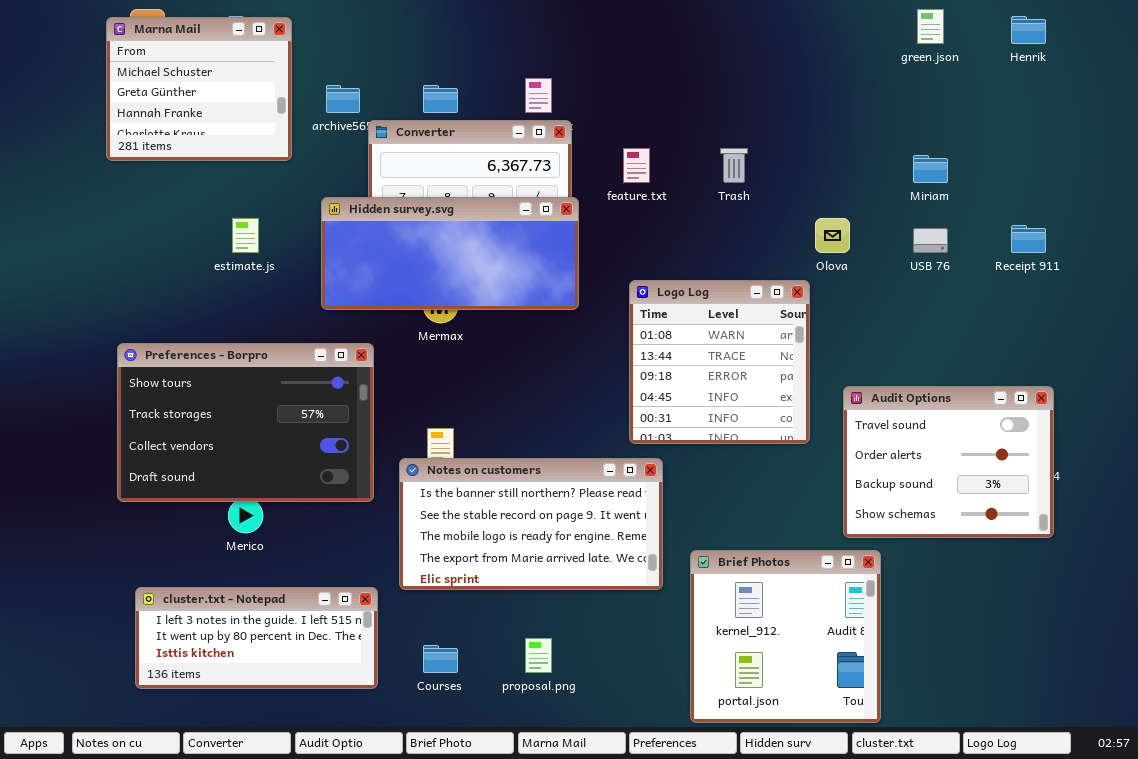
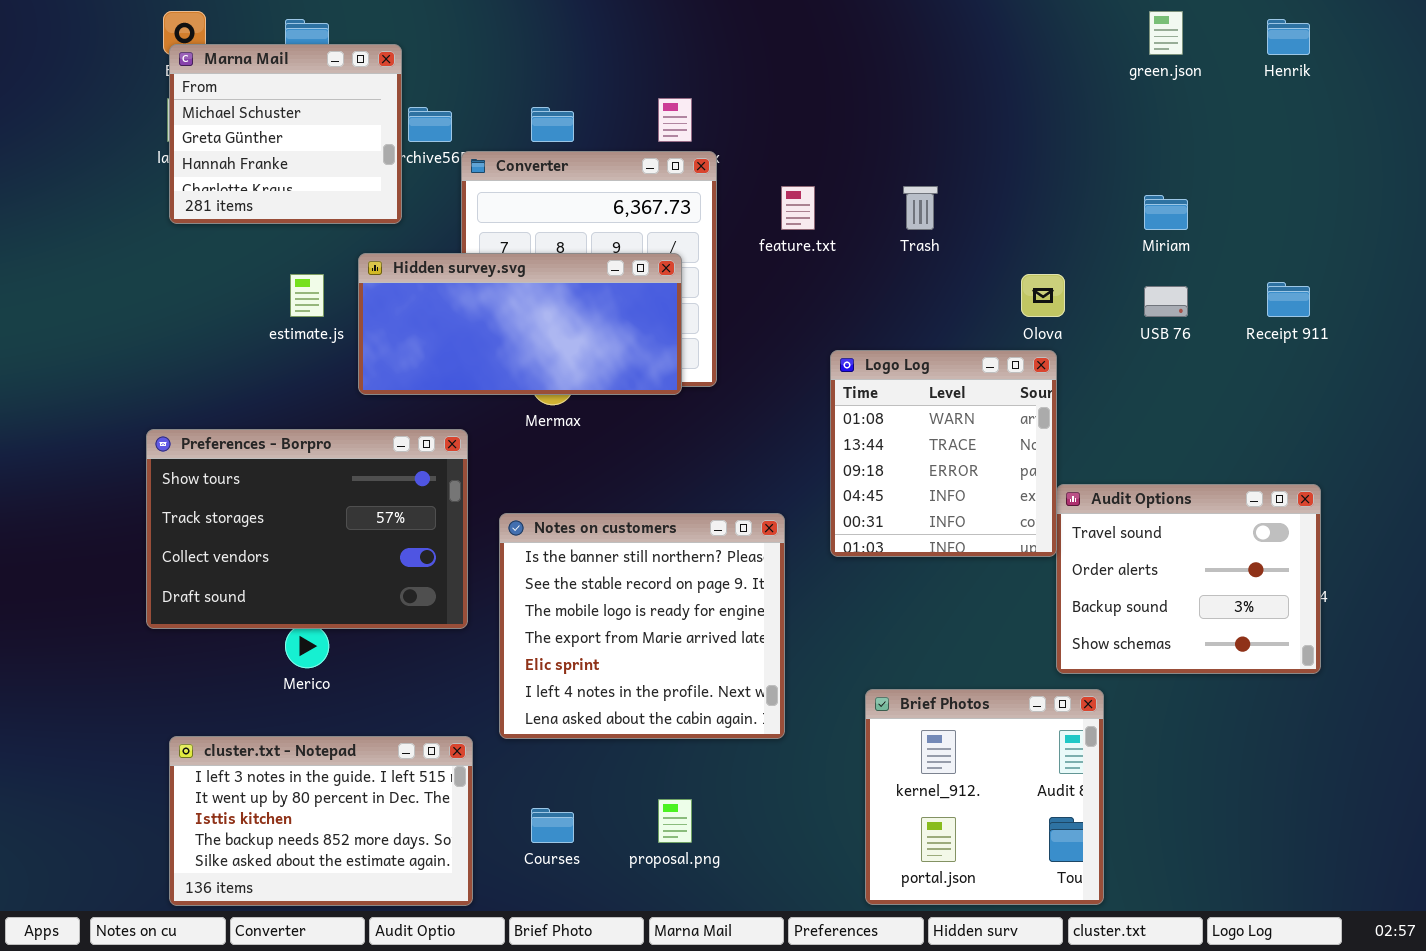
Marna Mail: [106,17,292,161] -> [169,44,402,224], moved
Hidden survey.svg: [321,197,579,310] -> [358,253,682,395], moved
Logo Log: [629,280,810,444] -> [830,350,1057,557], moved
Notes on customers: [399,458,663,590] -> [499,513,785,739], resized
cluster.txt - Notepad: [135,587,378,689] -> [169,736,473,906], resized

